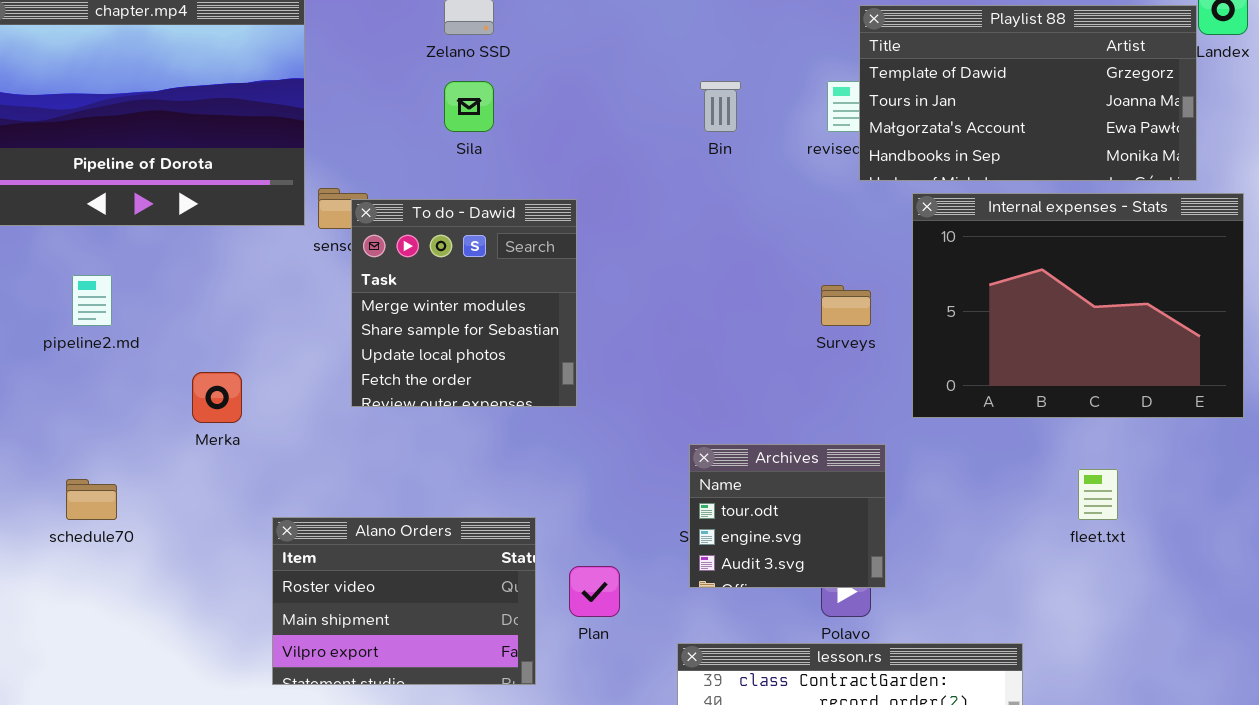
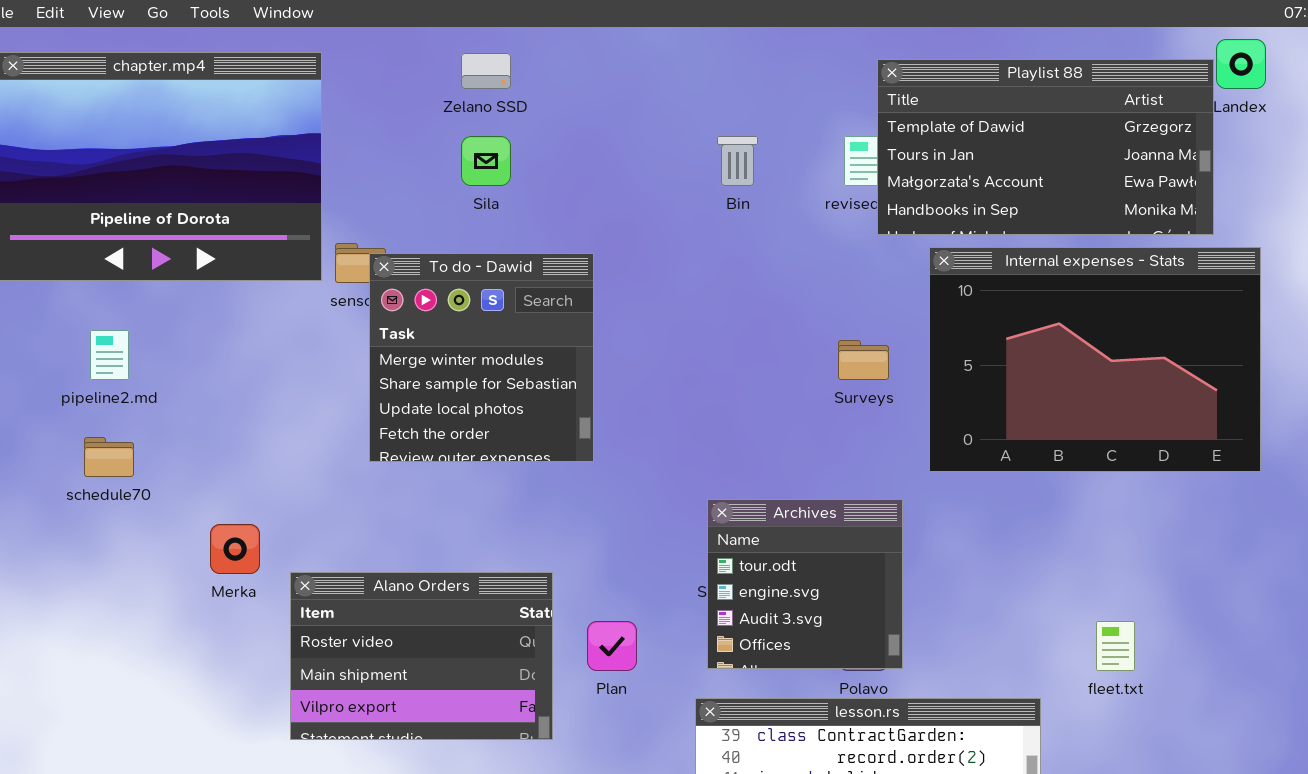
Merka: [192,372,242,423] -> [210,524,260,574], moved
Archives: [689,444,886,588] -> [707,499,903,669], resized
fleet.txt: [1078,469,1118,520] -> [1096,621,1135,671], moved
schedule70: [66,479,117,520] -> [84,437,134,477], moved

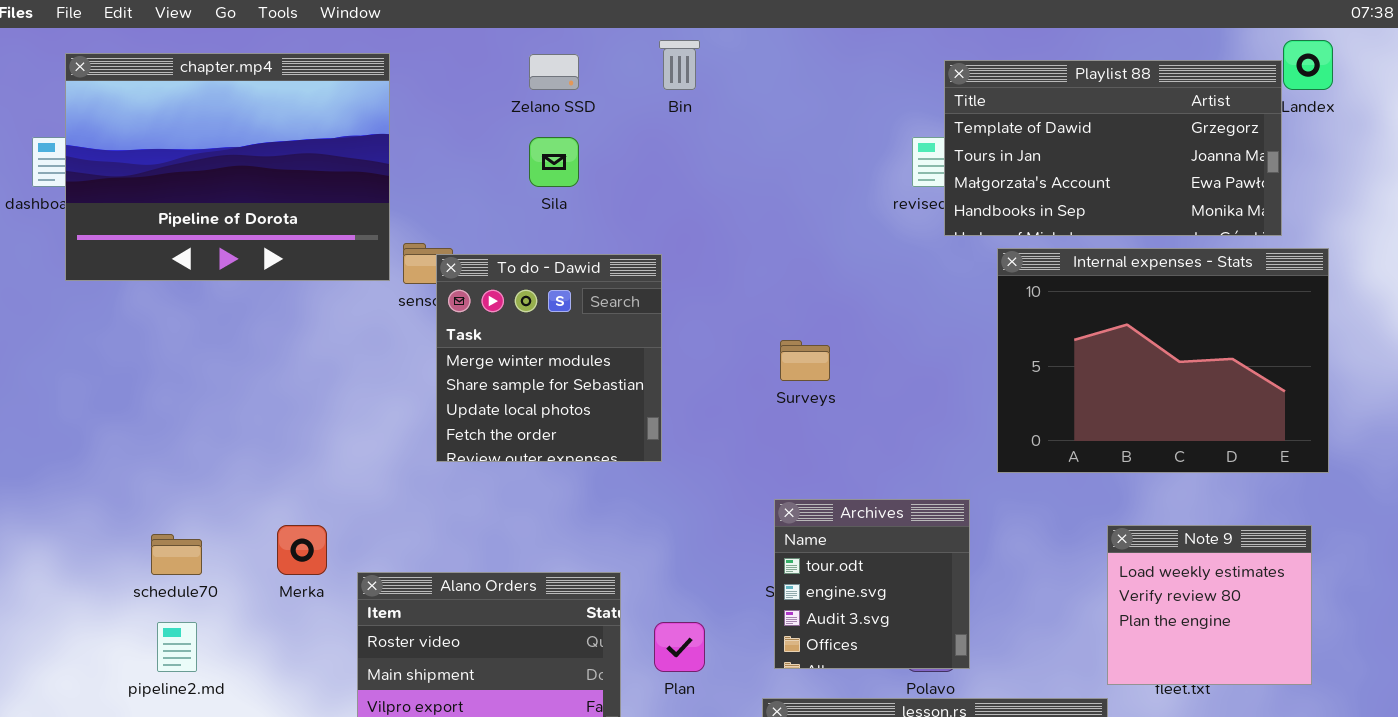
Bin: [717,136,758,186] -> [659,40,700,90], moved
pipeline2.md: [90,330,129,380] -> [157,622,197,672], moved
Surveys: [838,340,889,380] -> [780,340,830,381], moved
schedule70: [84,437,134,477] -> [151,534,202,575], moved
Note 9: none -> [1107,525,1312,685], opened

